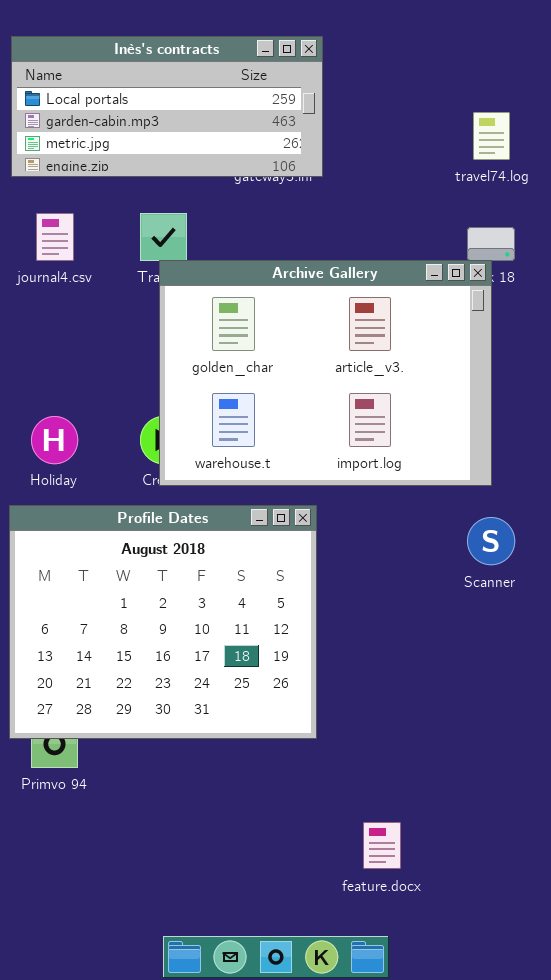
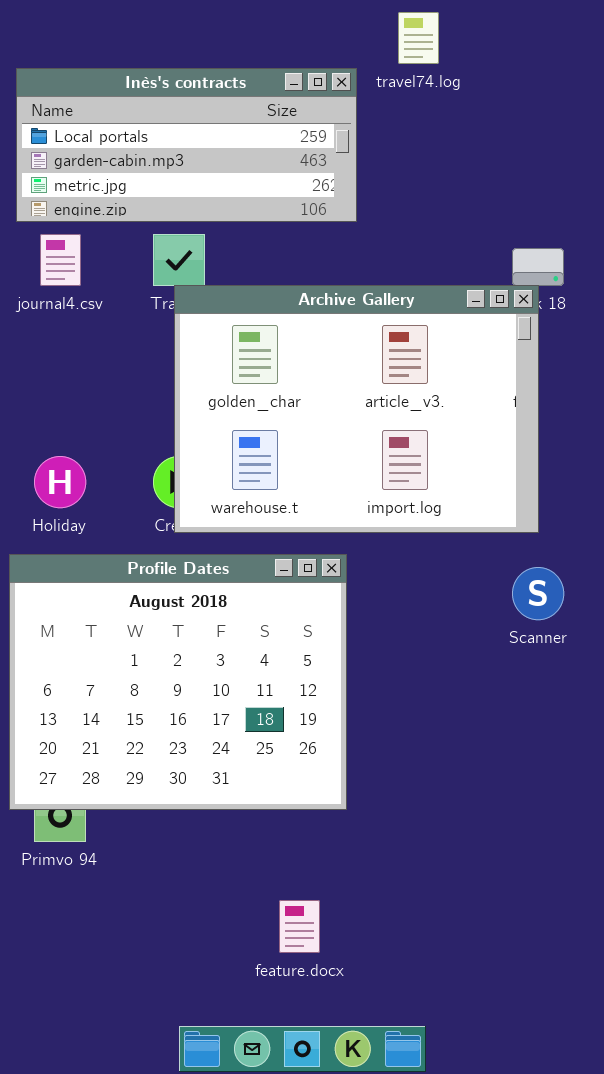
Inès's contracts: [11,36,323,177] -> [16,68,357,222], moved
travel74.log: [473,112,510,160] -> [398,12,439,64], moved
feature.docx: [363,822,401,869] -> [279,900,320,953], moved

